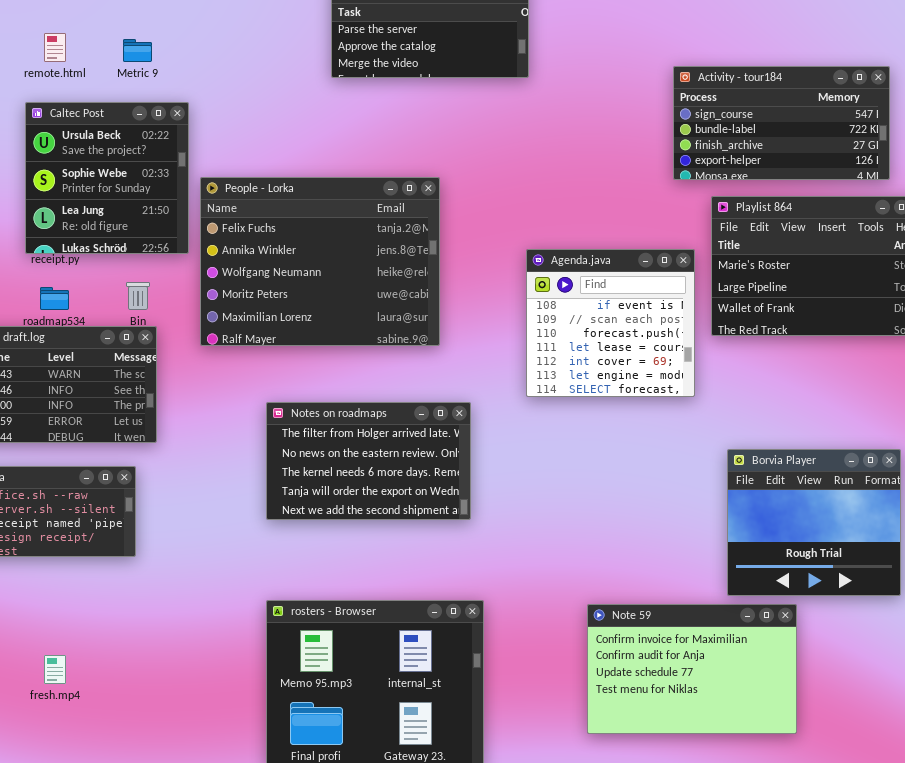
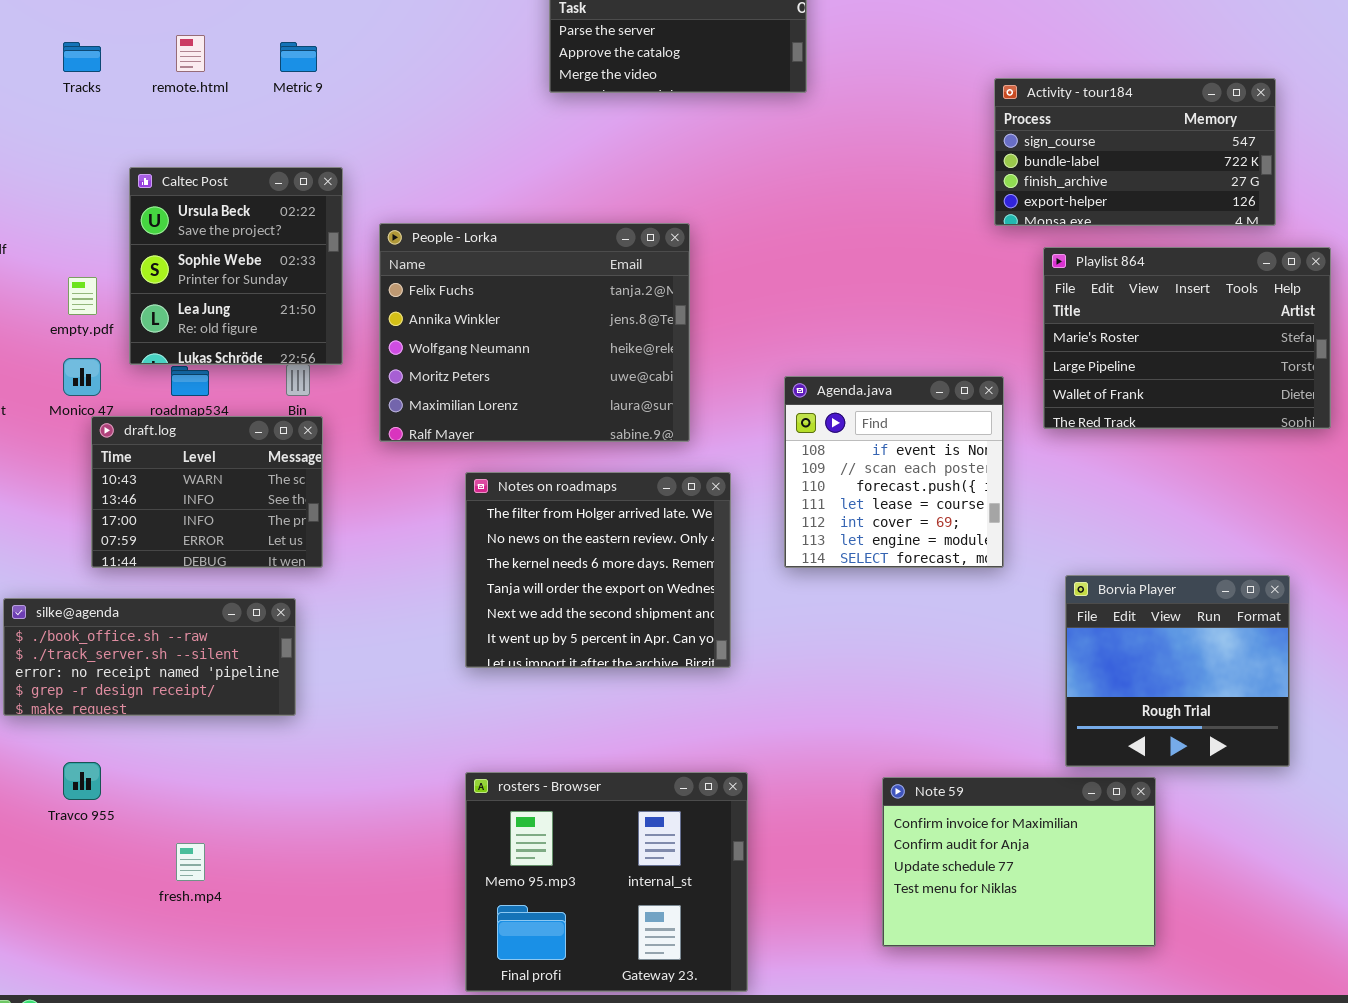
Caltec Post: [25,102,189,254] -> [129,167,343,365], moved
Agenda.java: [526,249,695,397] -> [784,376,1004,568], moved
Notes on roadmaps: [266,402,471,520] -> [465,472,731,668], resized

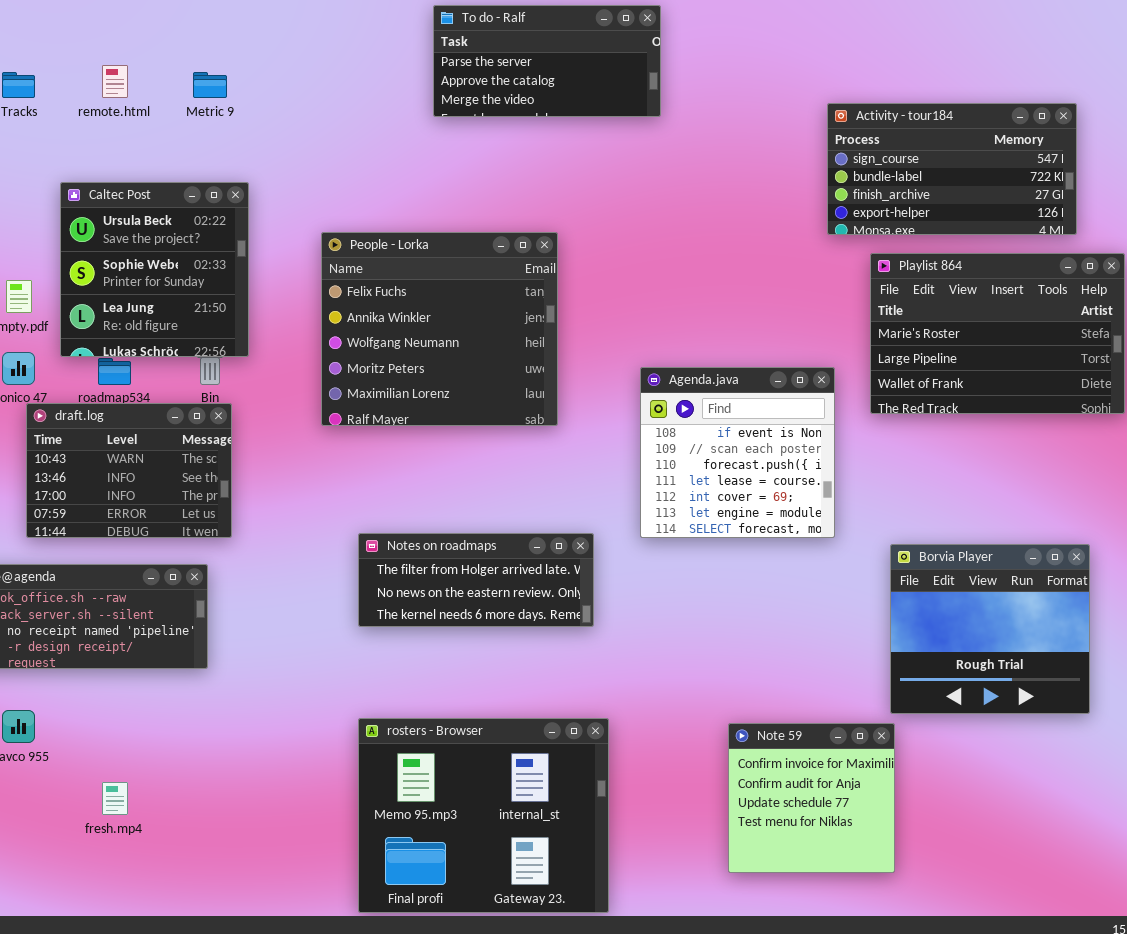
People - Lorka: [379,223,690,442] -> [321,232,558,426], resized
Notes on roadmaps: [465,472,731,668] -> [358,533,594,627], resized
Note 59: [882,777,1156,947] -> [728,723,895,873], resized

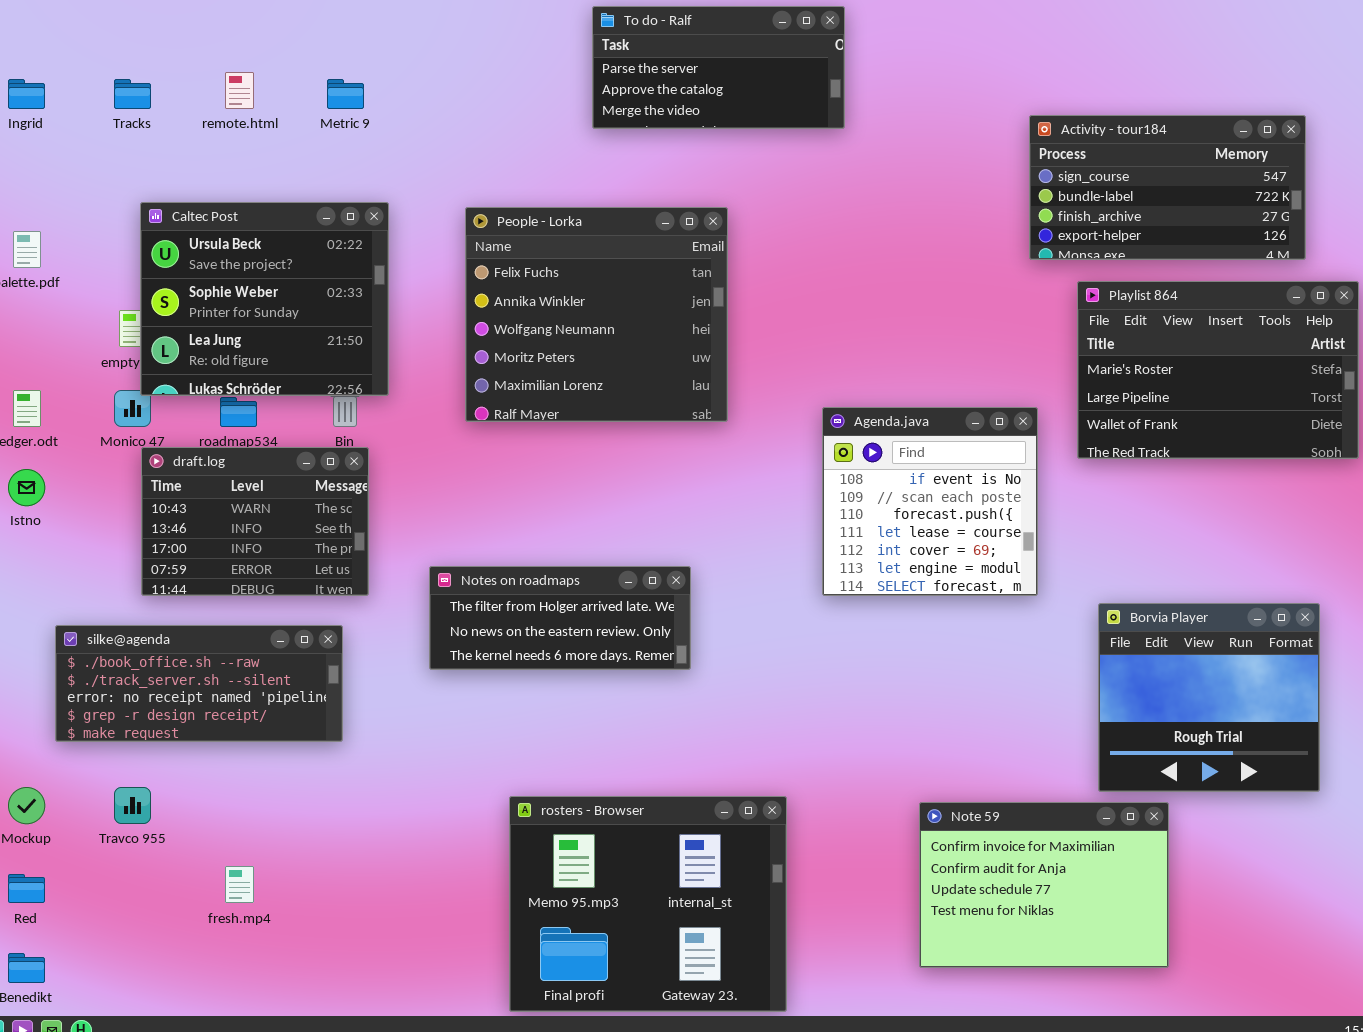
Caltec Post: [60,182,249,357] -> [140,202,389,396], resized
People - Lorka: [321,232,558,426] -> [465,207,728,422], moved
Notes on roadmaps: [358,533,594,627] -> [429,566,691,670], moved
Note 59: [728,723,895,873] -> [919,802,1169,968], resized

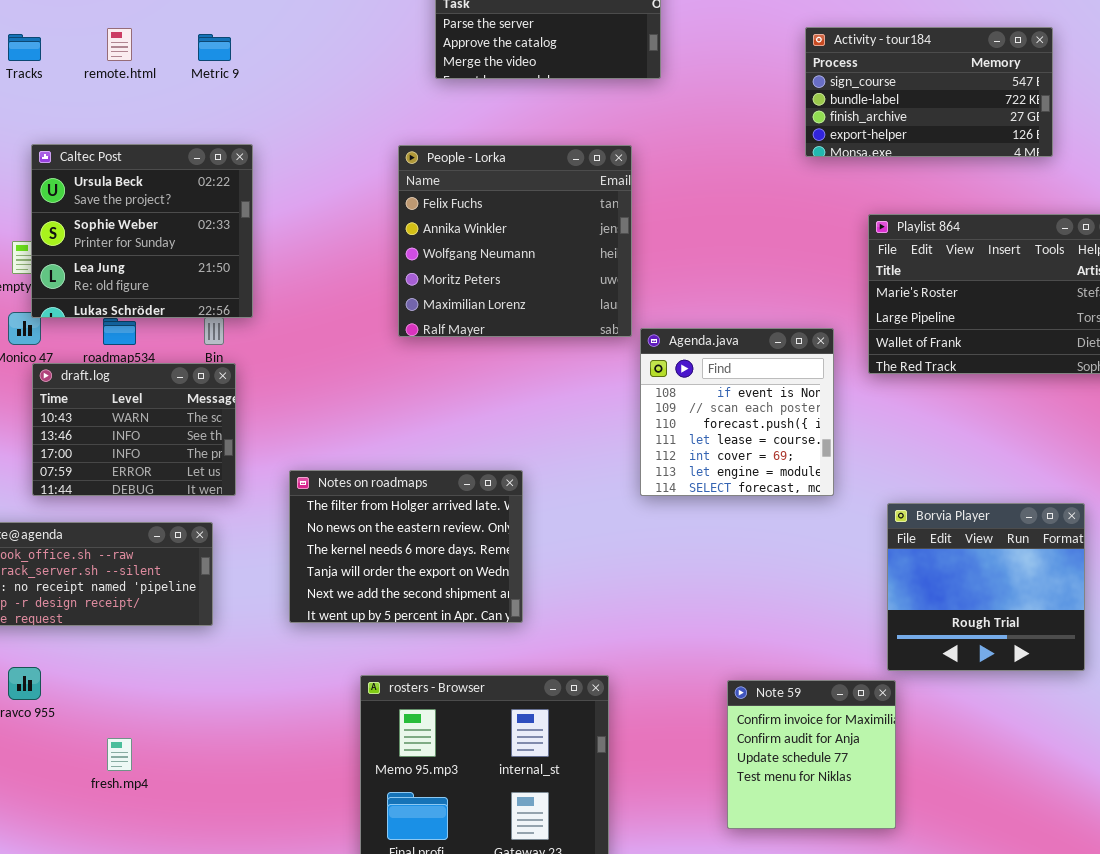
Activity - tour184: [1029,115,1306,260] -> [805,27,1053,157], moved
People - Lorka: [465,207,728,422] -> [398,145,632,337], moved
Notes on roadmaps: [429,566,691,670] -> [289,470,523,623], resized
Note 59: [919,802,1169,968] -> [727,680,896,829], resized

